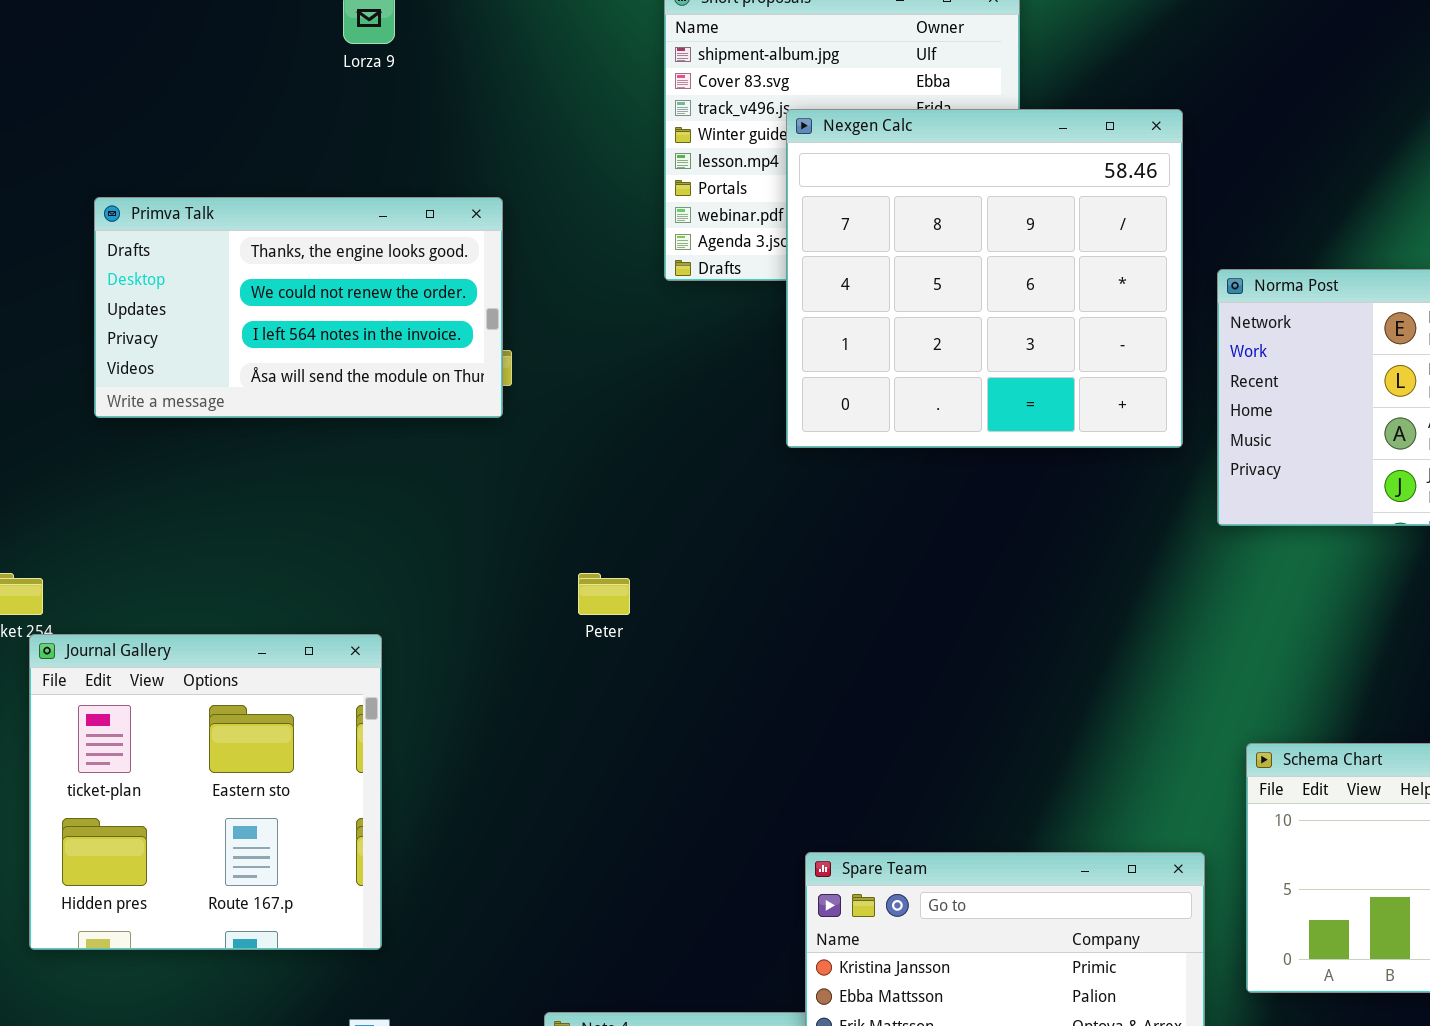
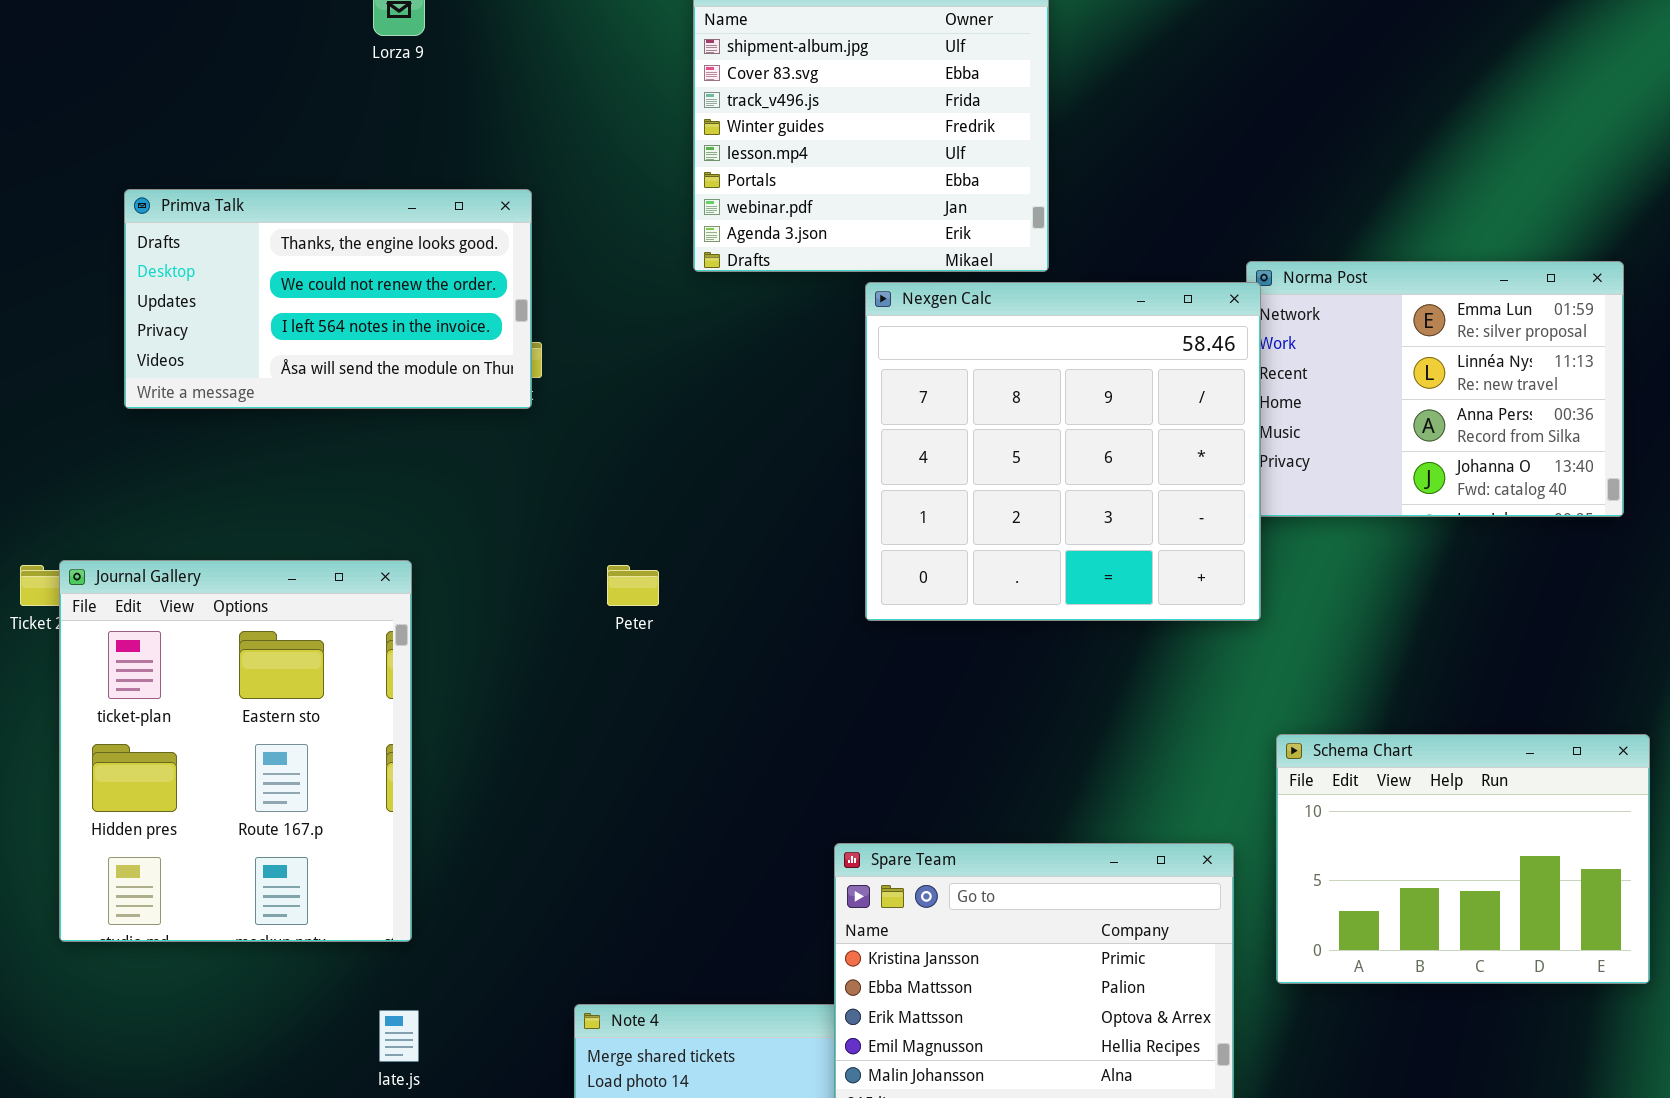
Nexgen Calc: [786,109,1183,448] -> [865,282,1261,621], moved
Journal Gallery: [29,634,382,950] -> [59,560,412,942], resized

